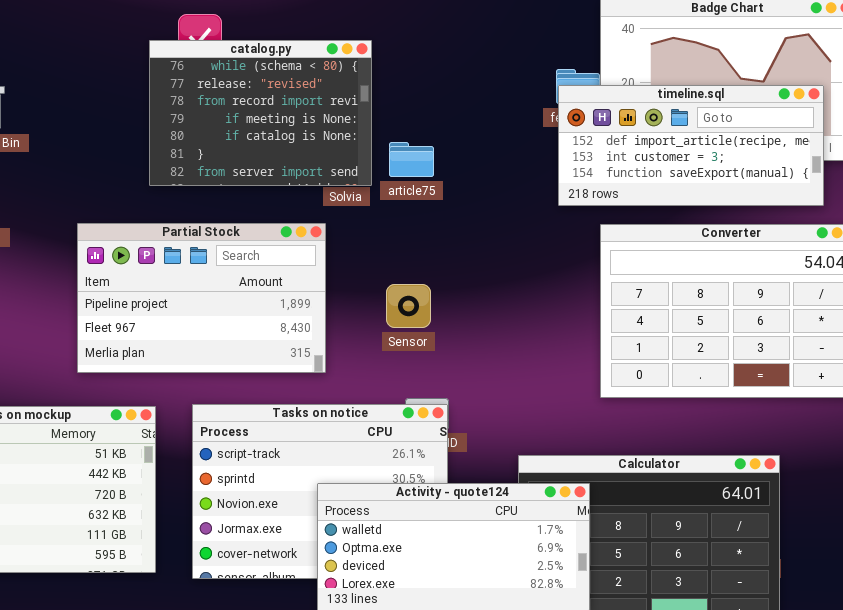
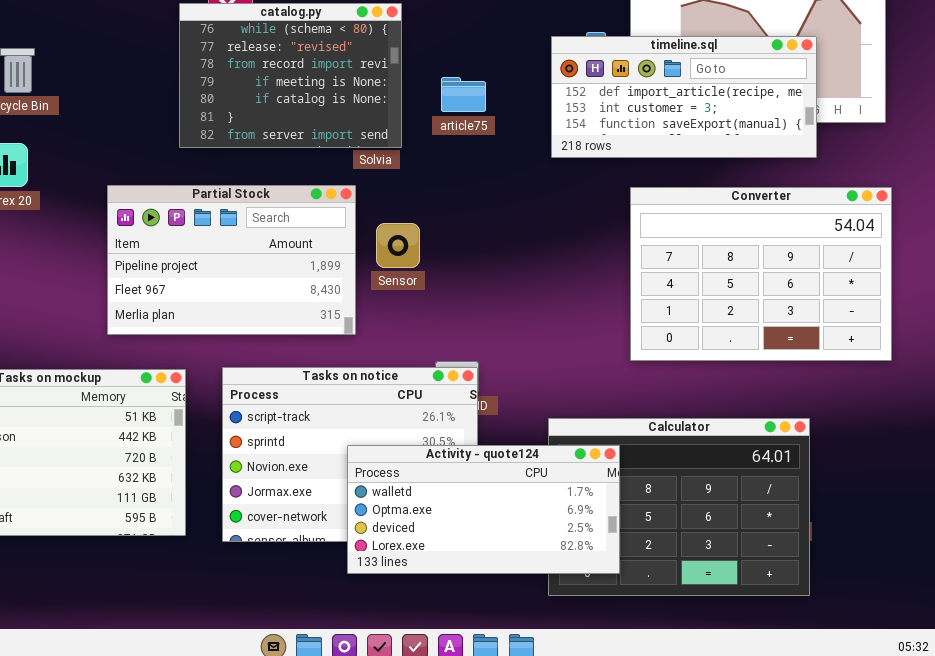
timeline.sql: [558,85,824,206] -> [551,36,817,158], moved
article75: [389,142,434,177] -> [441,77,486,112], moved
Sensor: [386,284,431,328] -> [376,223,420,268], moved

